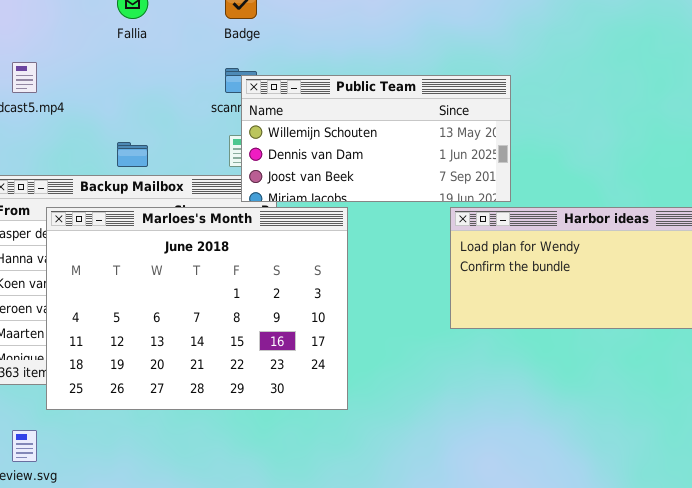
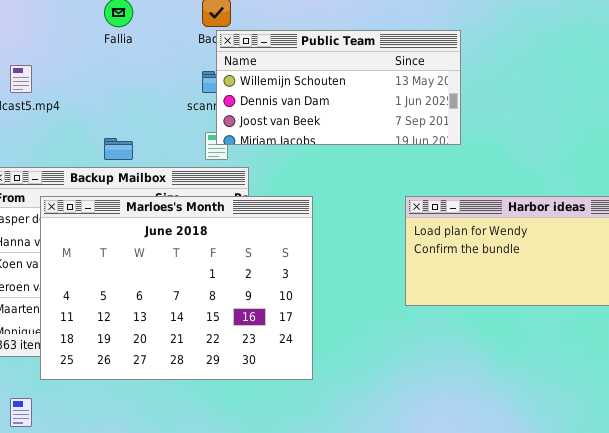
Public Team: [241,75,511,202] -> [216,30,461,145], moved

